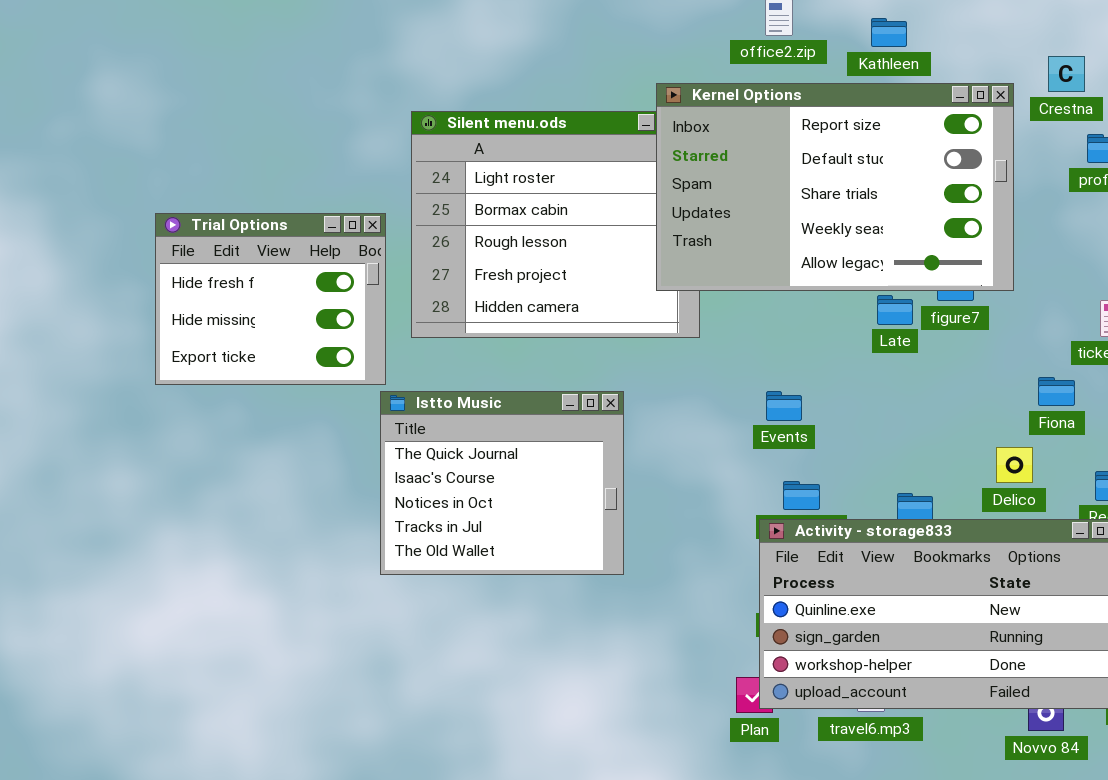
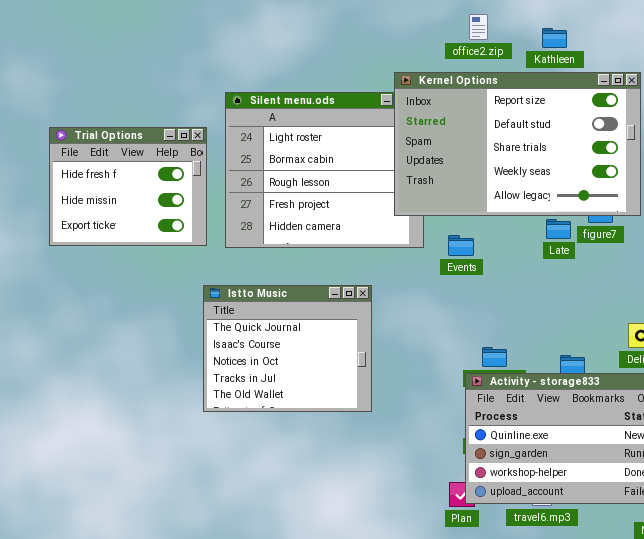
Trial Options: [155,213,386,385] -> [49,127,207,246], moved
Events: [766,391,802,421] -> [448,235,474,256], moved

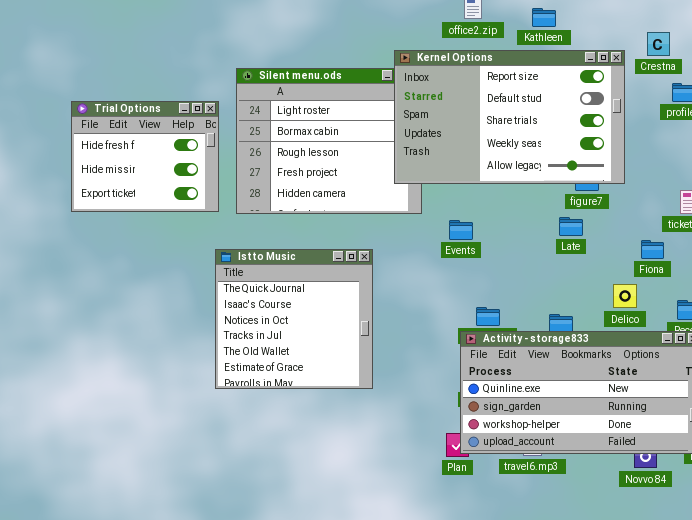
Late: [546,219,571,239] -> [559,217,583,236], moved
Events: [448,235,474,256] -> [449,220,473,240], moved
Istto Music: [203,285,372,412] -> [215,249,373,389], resized

